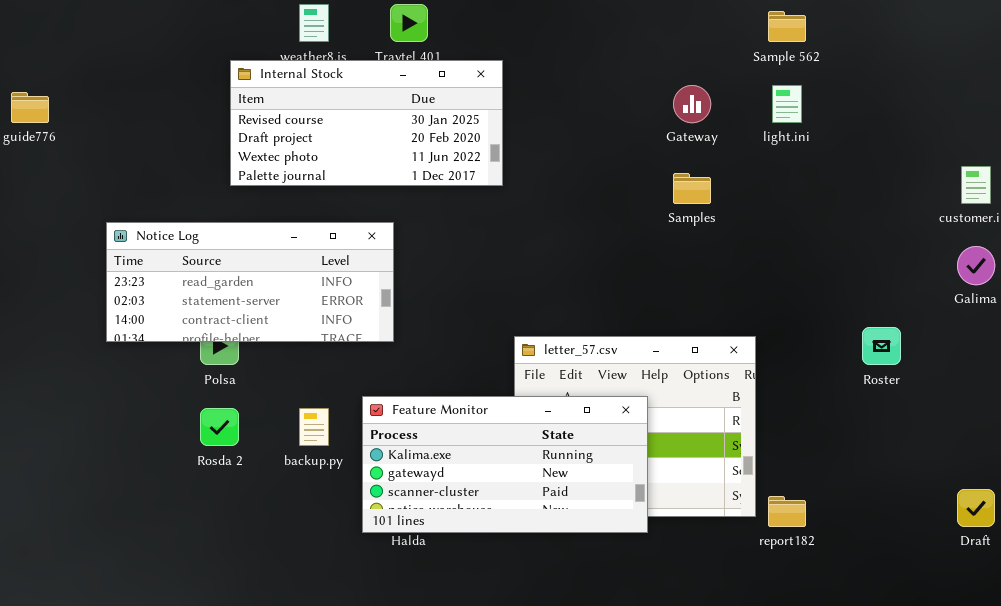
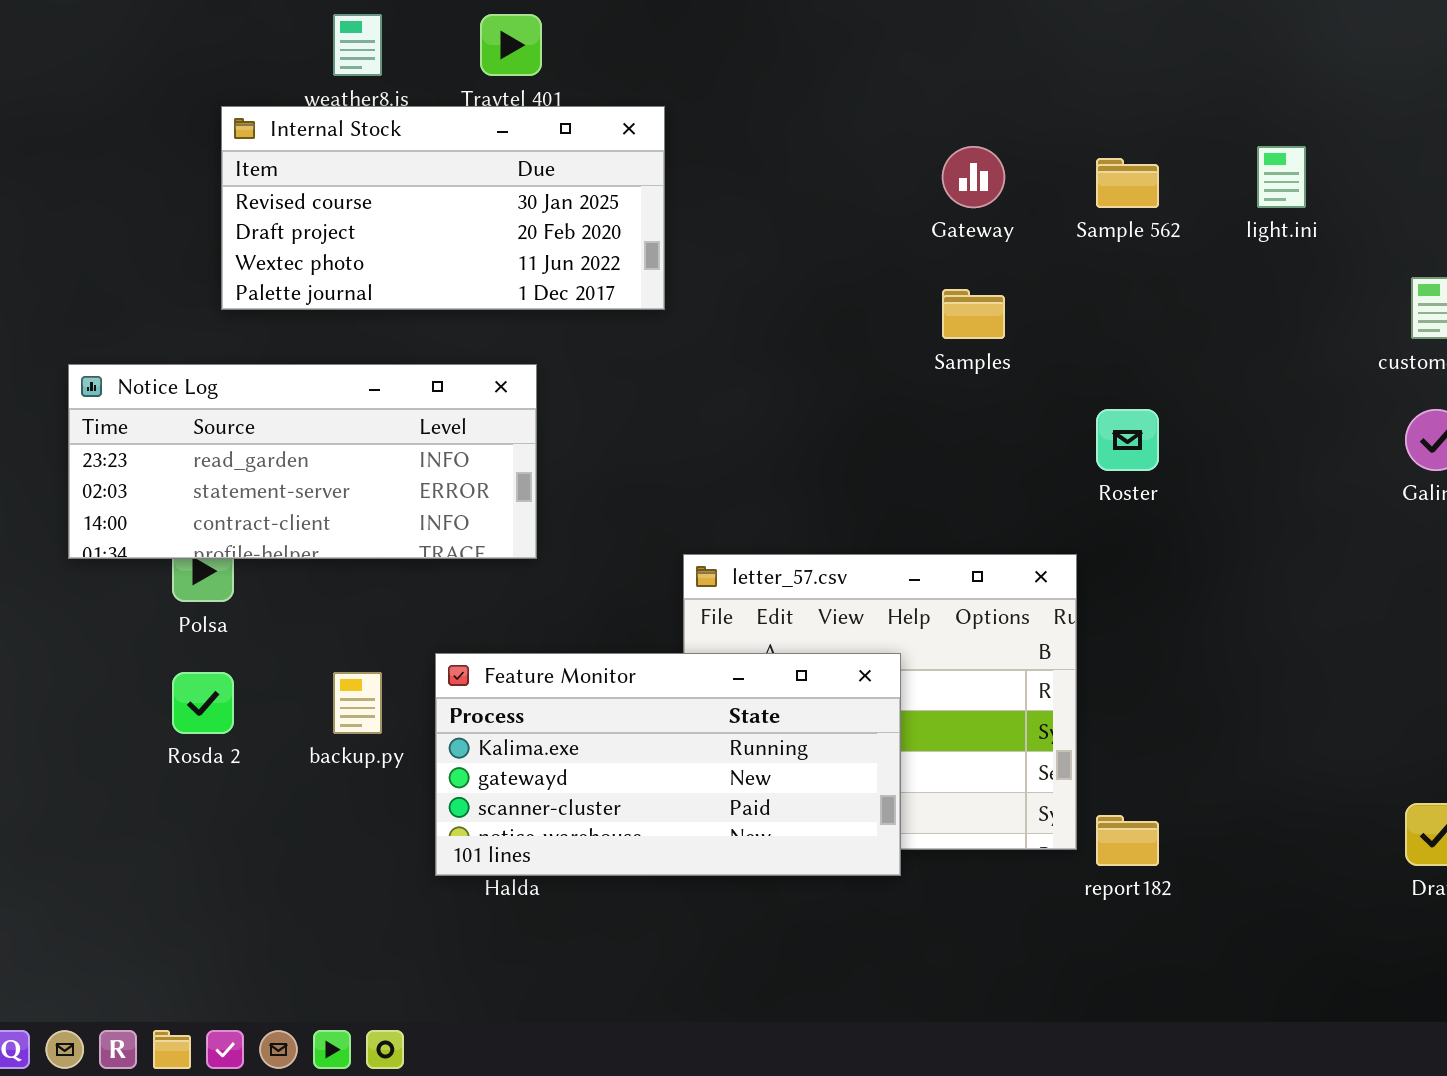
Sample 562: [768,11,806,42] -> [1096,158,1159,208], moved
light.ini: [772,85,802,123] -> [1257,146,1306,208], moved
Notice Log: [106,222,394,342] -> [68,364,537,559], moved
Roster: [862,327,901,365] -> [1096,409,1159,471], moved

